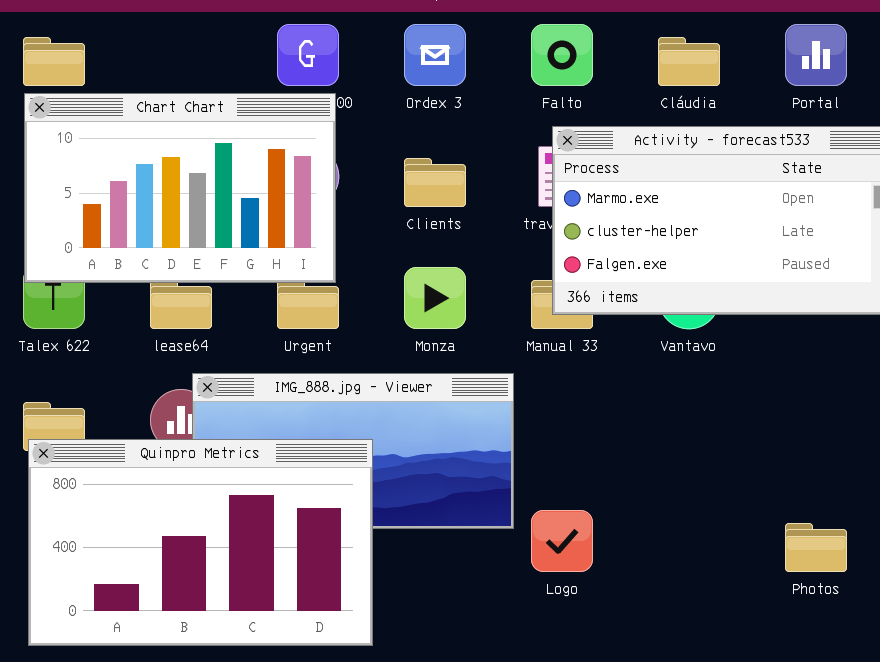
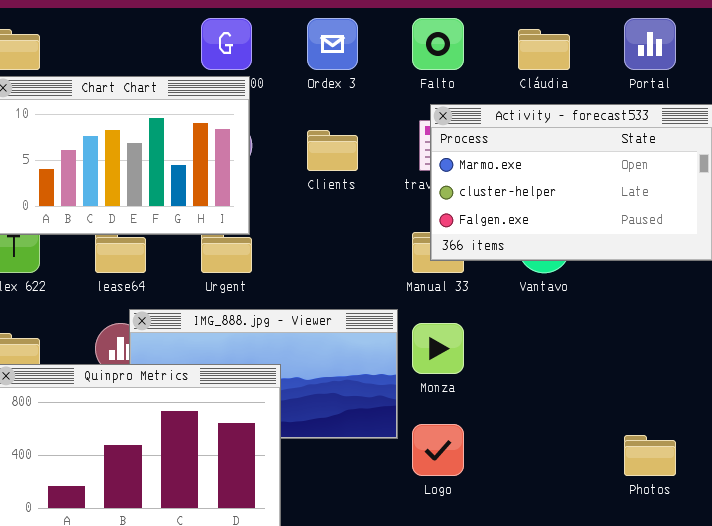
Monza: [404,267,466,329] -> [412,323,464,374], moved

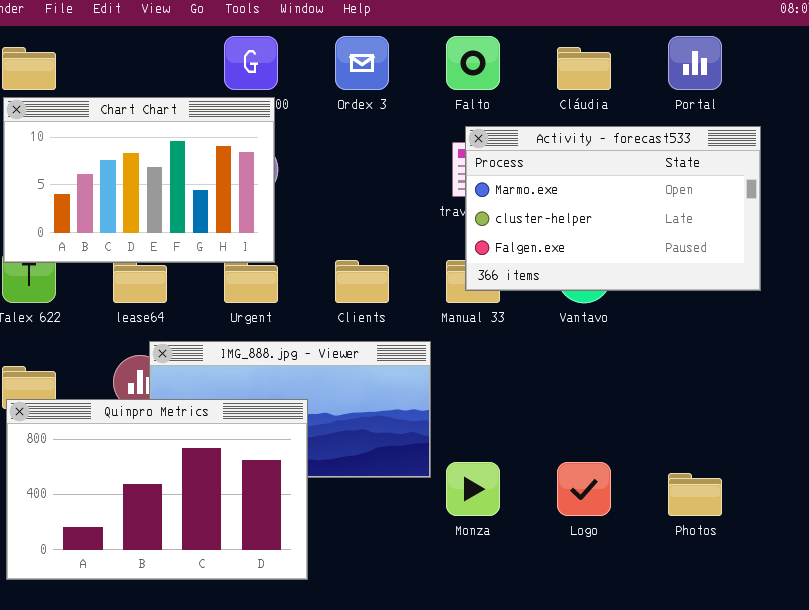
Clients: [307,130,358,171] -> [335,260,389,303], moved
Monza: [412,323,464,374] -> [446,462,500,516], moved
Logo: [412,424,464,476] -> [557,462,611,516], moved

